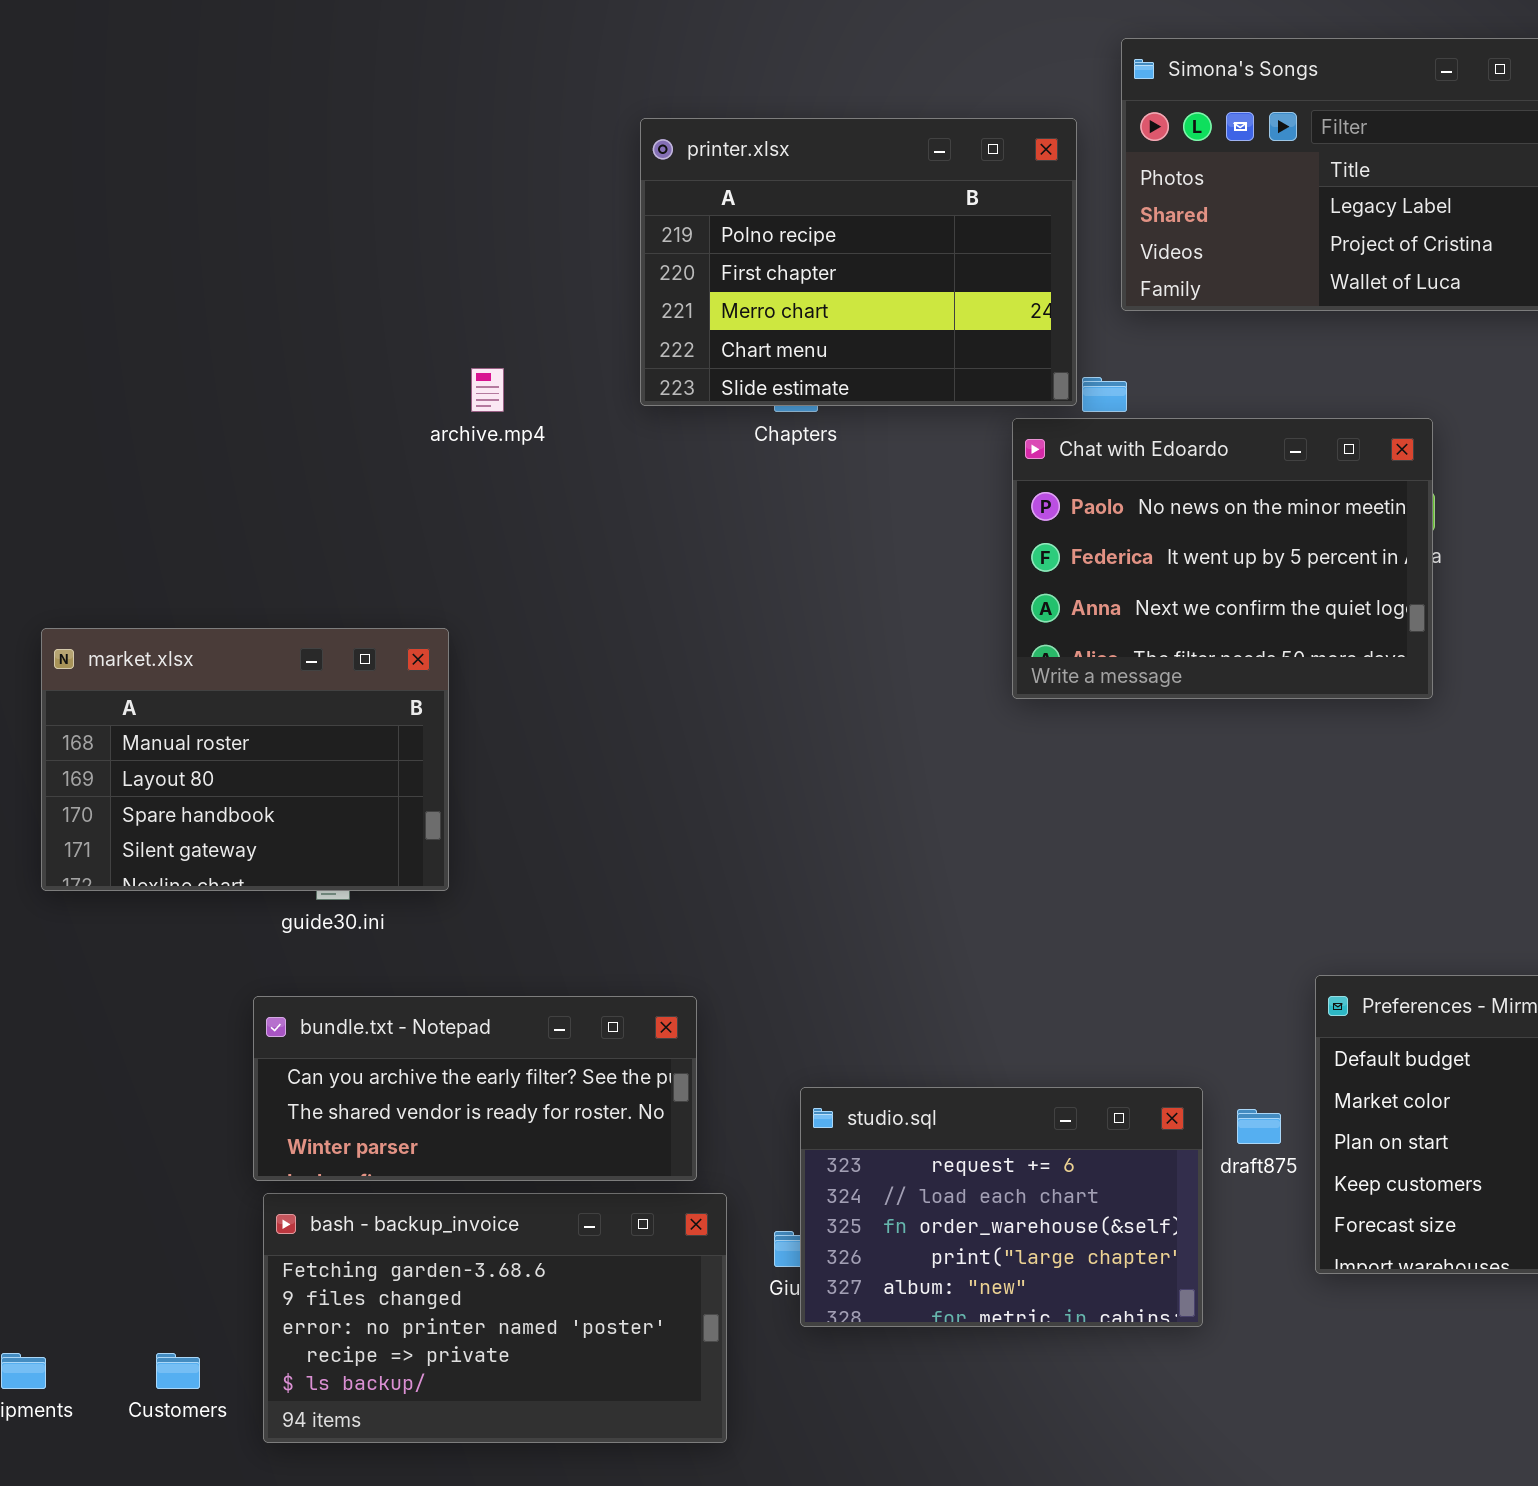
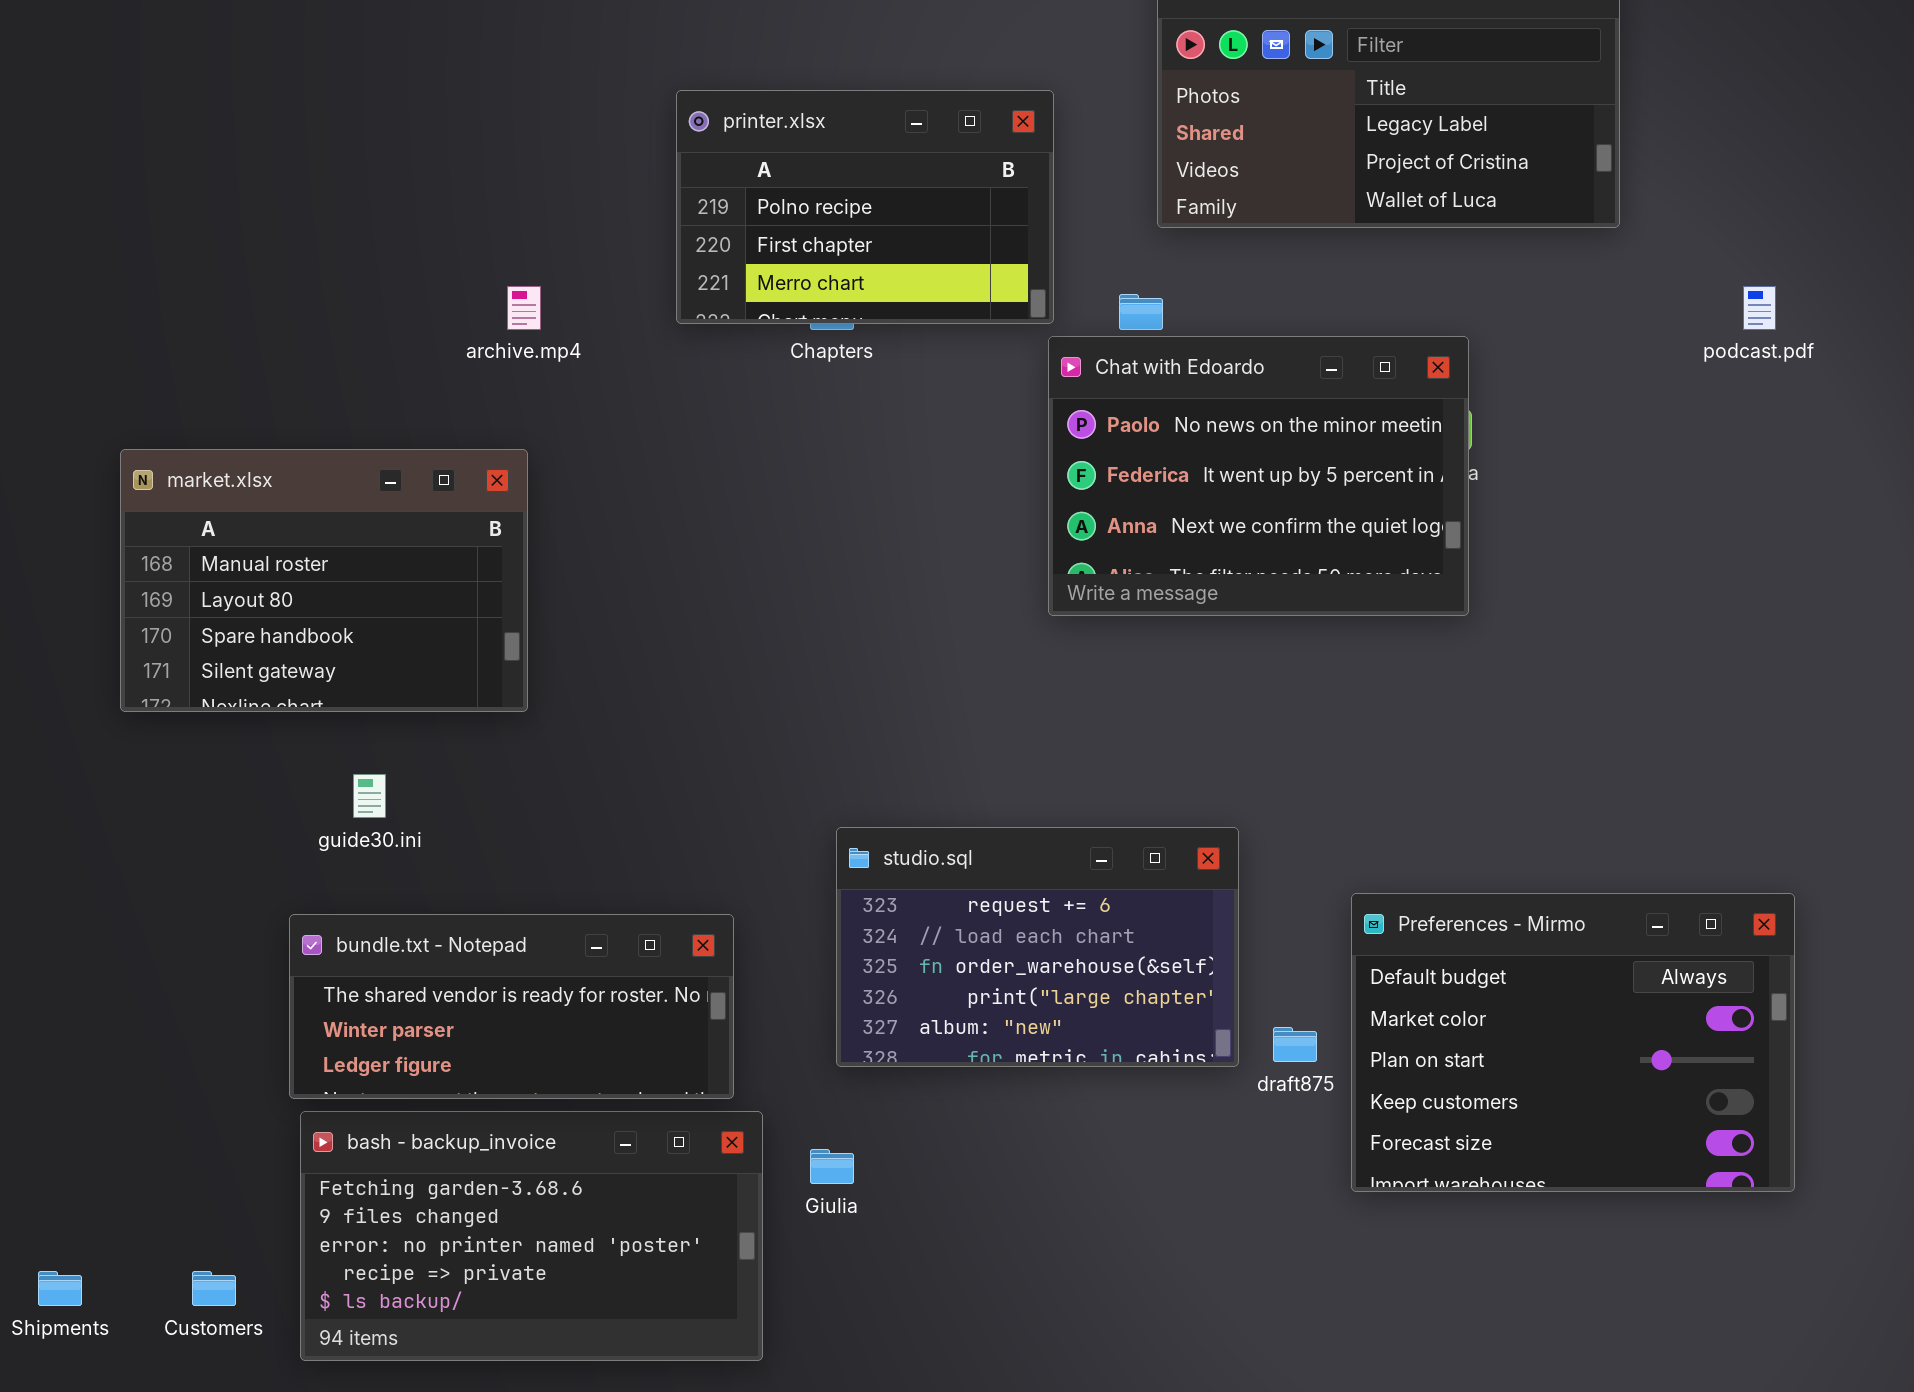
printer.xlsx: [640,118,1077,406] -> [676,90,1054,324], resized
market.xlsx: [41,628,449,891] -> [120,449,528,712], moved
bundle.txt - Notepad: [253,996,697,1181] -> [289,914,734,1099], scrolled down 1 row
studio.sql: [800,1087,1203,1327] -> [836,827,1239,1067], moved

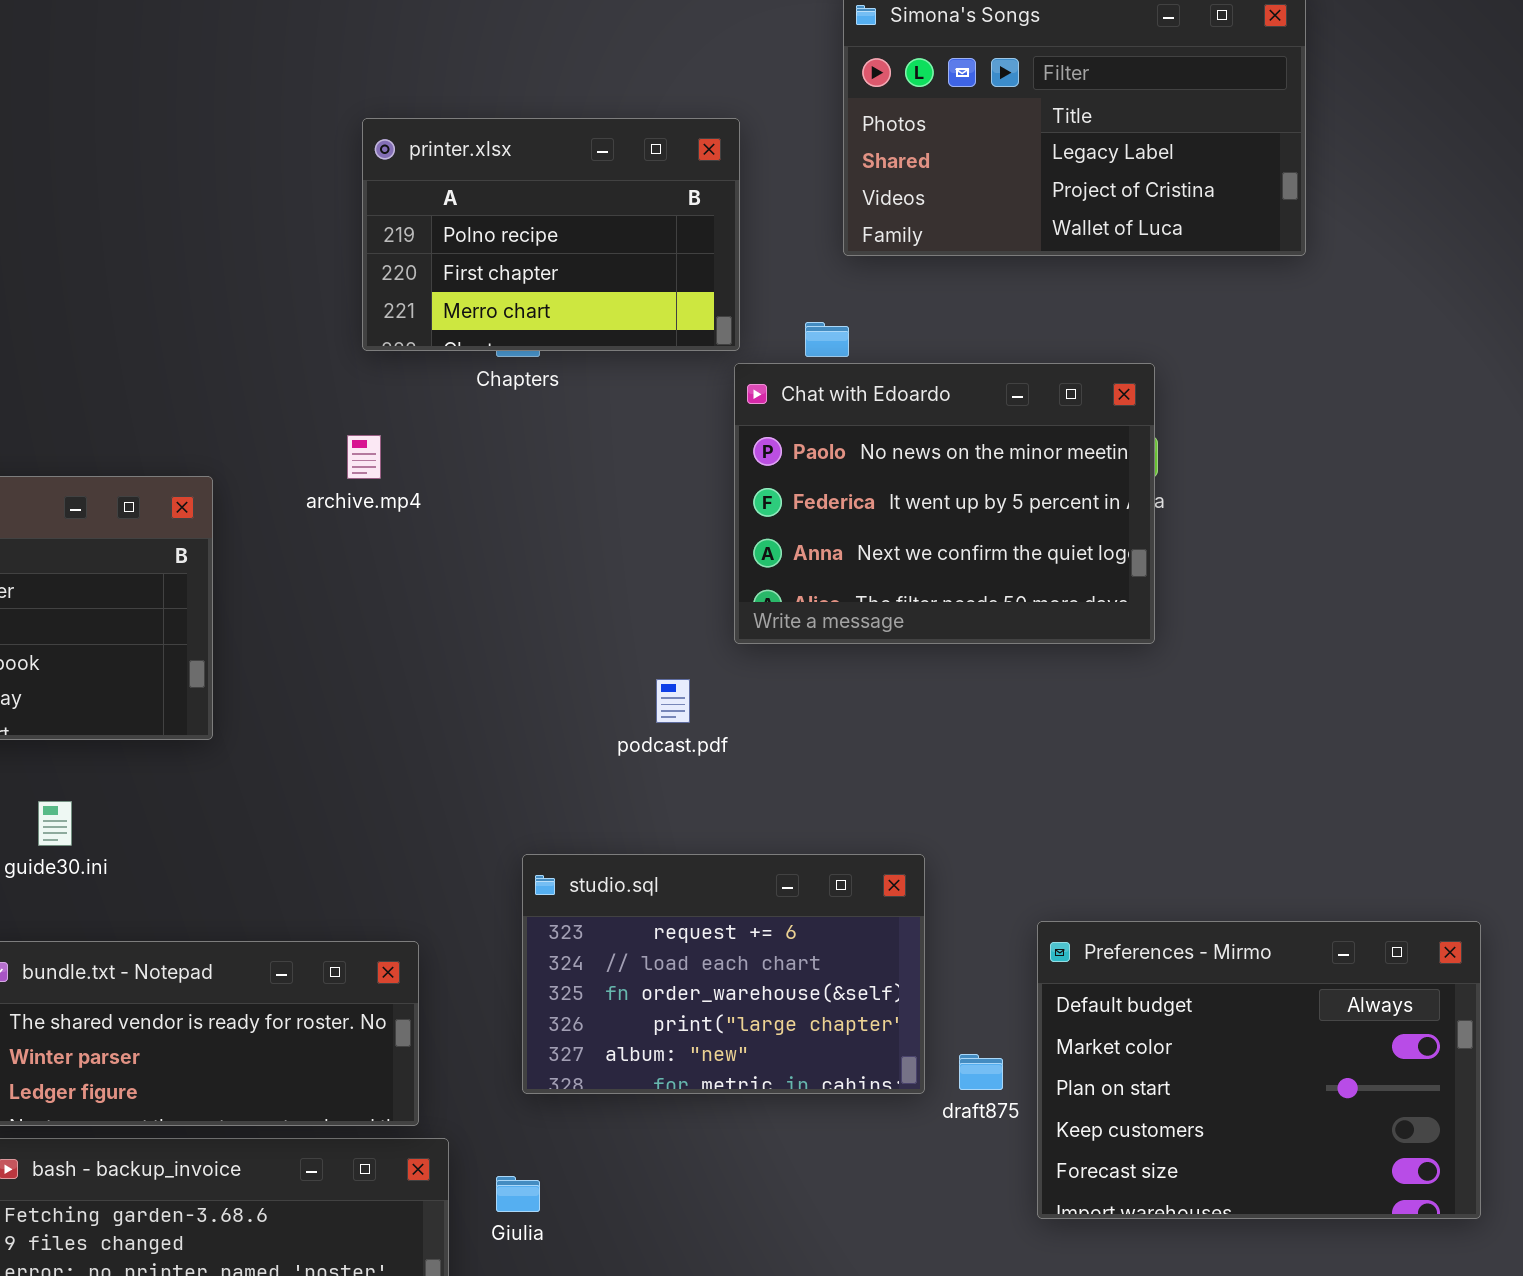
archive.mp4: [507,286,541,330] -> [347,435,381,479], moved
podcast.pdf: [1743,286,1776,330] -> [656,679,690,723], moved

